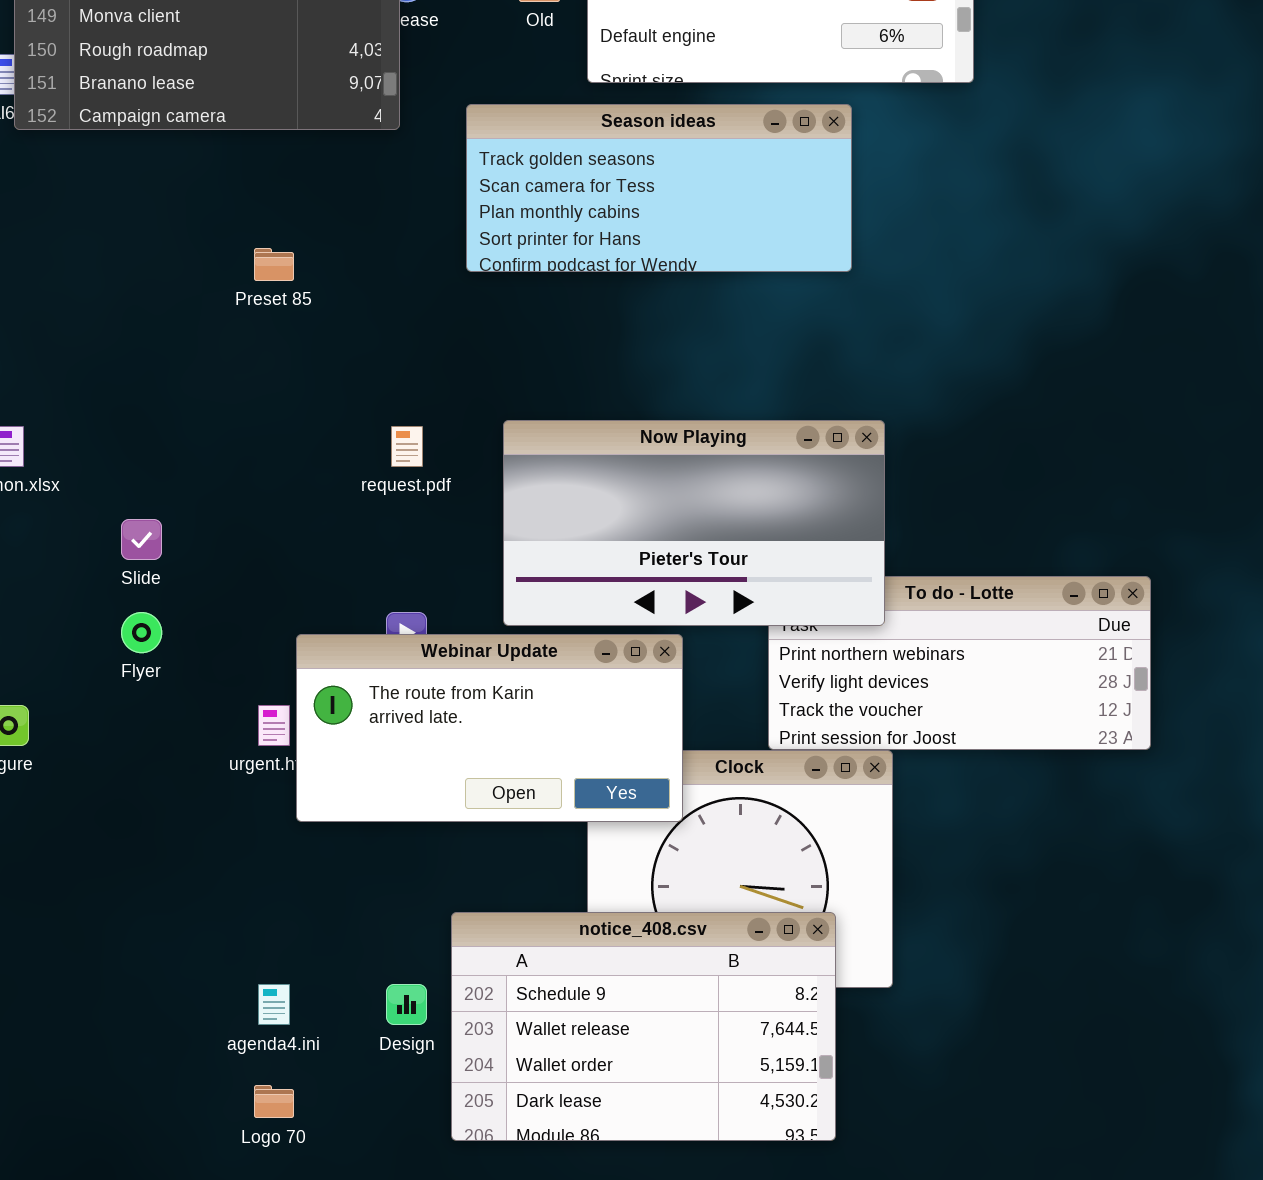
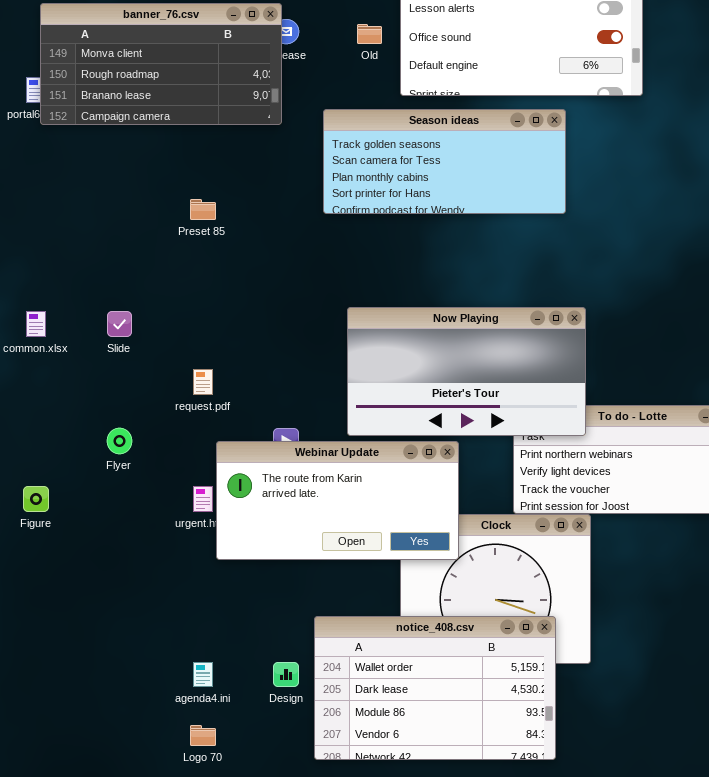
request.pdf: [391,426,423,467] -> [193,369,213,395], moved
Slide: [121,519,162,560] -> [107,311,132,337], moved
notice_408.csv: [451,912,836,1141] -> [314,616,556,760], scrolled down 2 rows

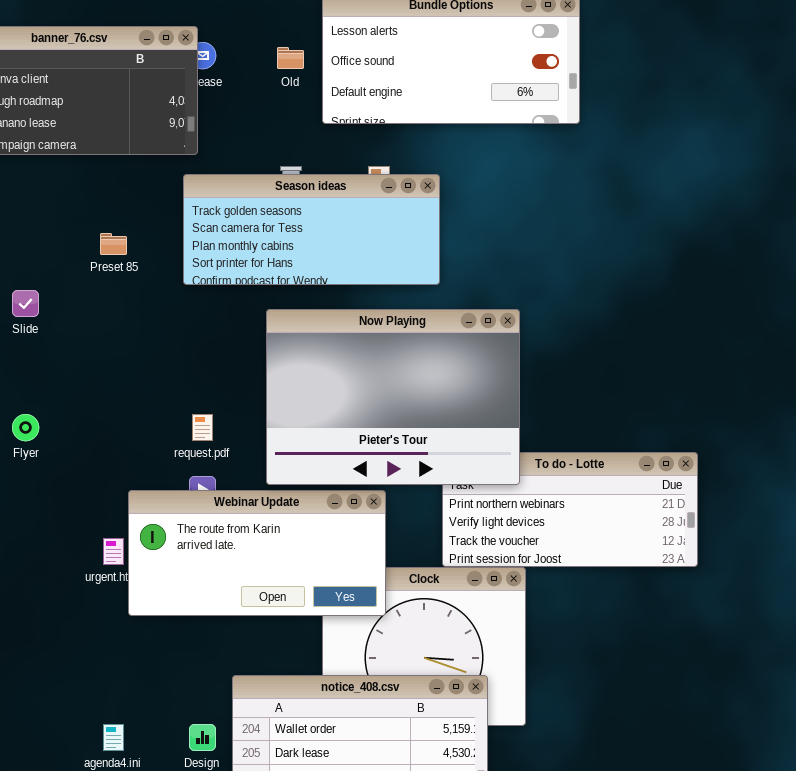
Season ideas: [323,109,566,214] -> [183,174,440,285], moved
Now Playing: [347,307,586,436] -> [266,309,520,485], resized
Slide: [107,311,132,337] -> [12,290,39,317], moved
request.pdf: [193,369,213,395] -> [192,414,213,441], moved
Flyer: [107,428,132,454] -> [12,414,39,441], moved

